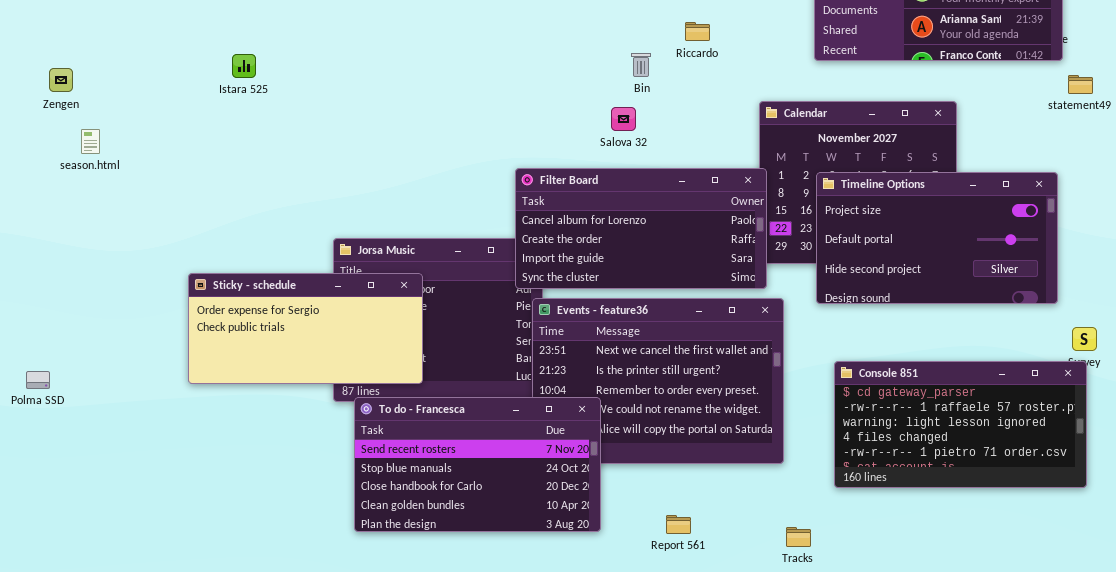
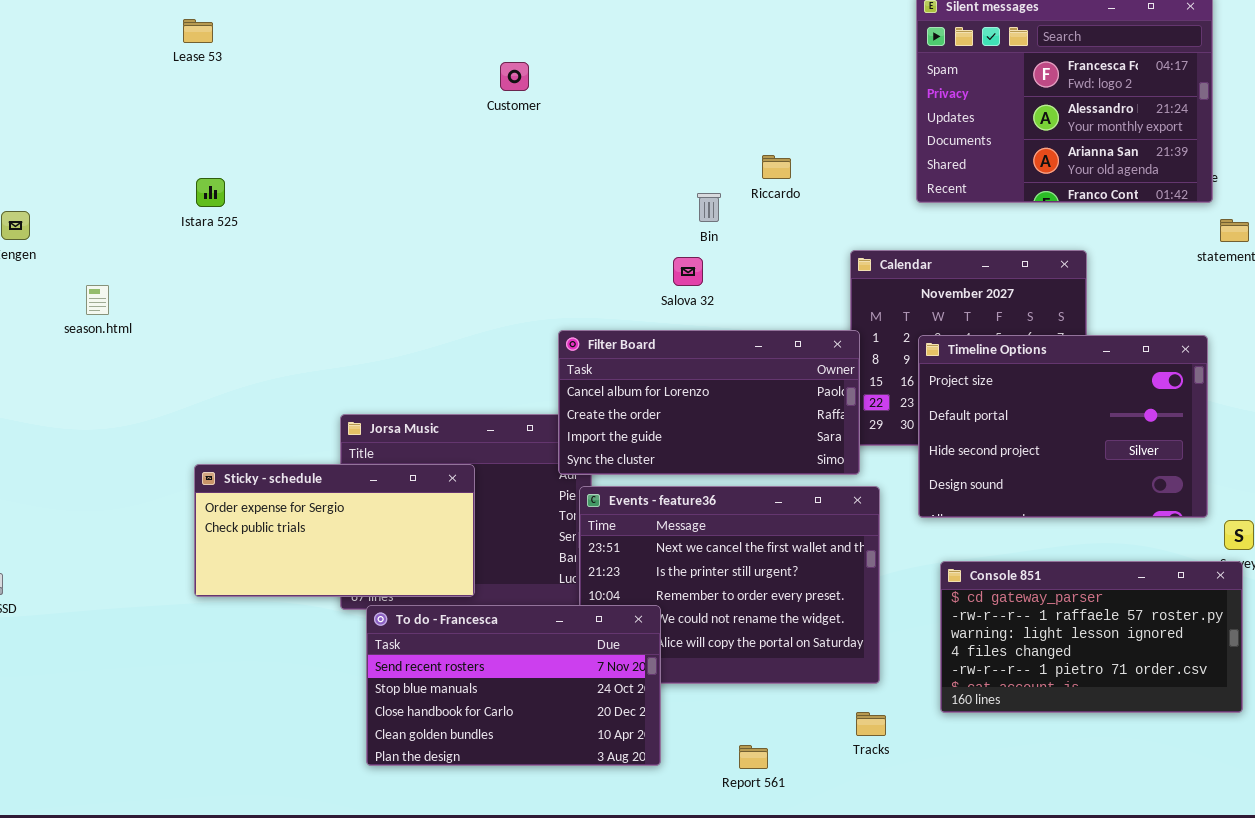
Istara 525: [232,54,256,78] -> [196,178,225,207], moved
season.html: [81,129,100,154] -> [86,285,109,315], moved
Timeline Options: [816,172,1058,304] -> [918,335,1208,518], resized
Sticky - schedule: [188,273,423,384] -> [194,464,475,597], moved
Tracks: [786,527,811,547] -> [856,712,886,736], moved

